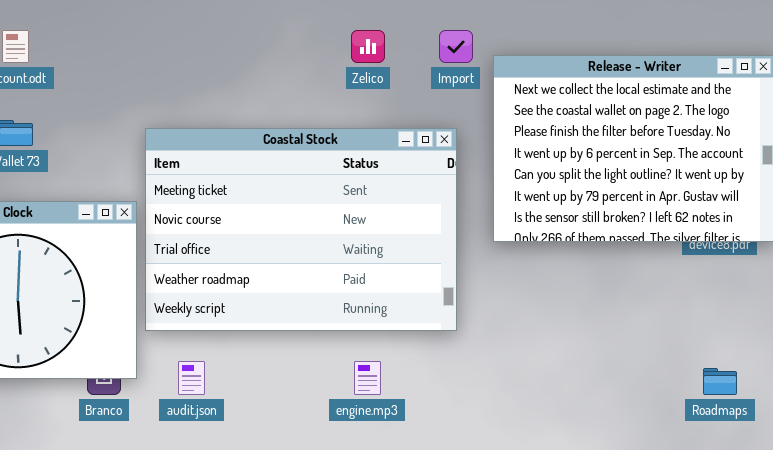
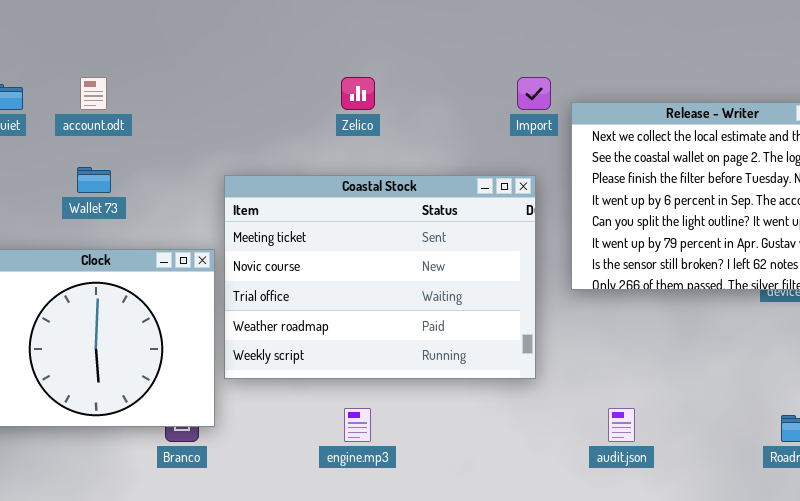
Zelico: [351,30,385,63] -> [341,77,375,110], moved
audit.json: [178,361,205,395] -> [608,408,635,442], moved
engine.mp3: [354,361,381,395] -> [344,408,371,442], moved

